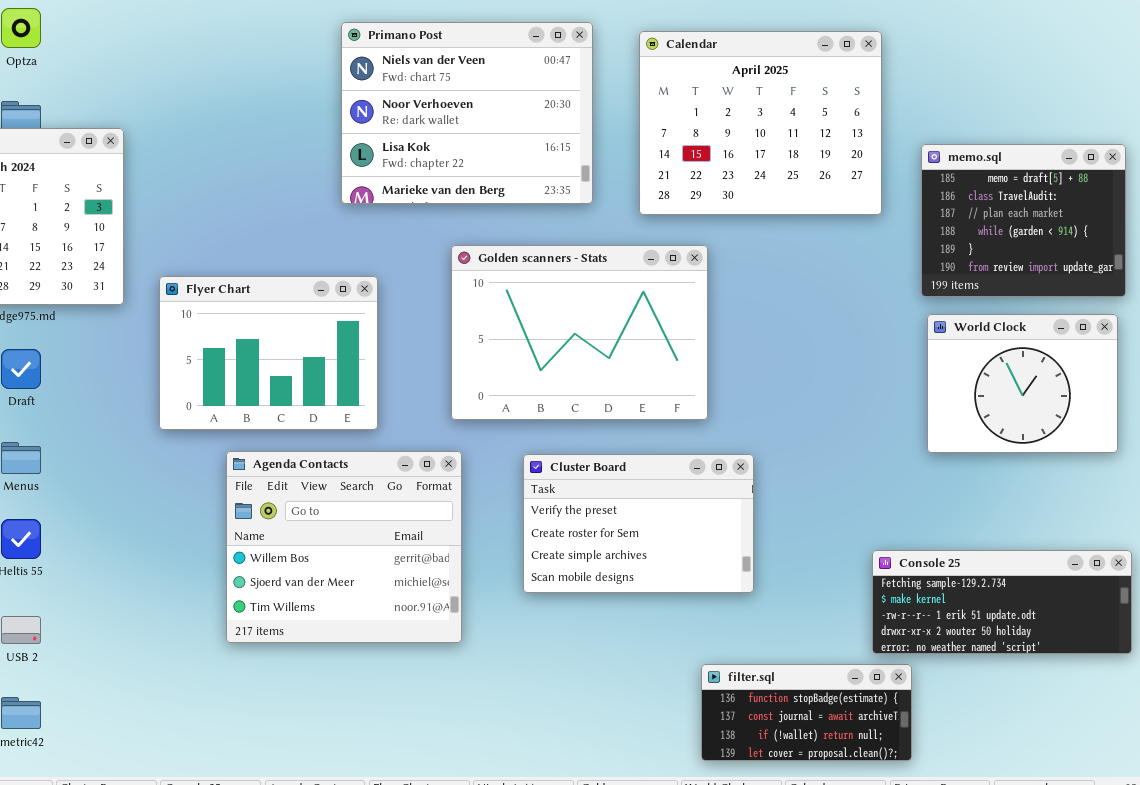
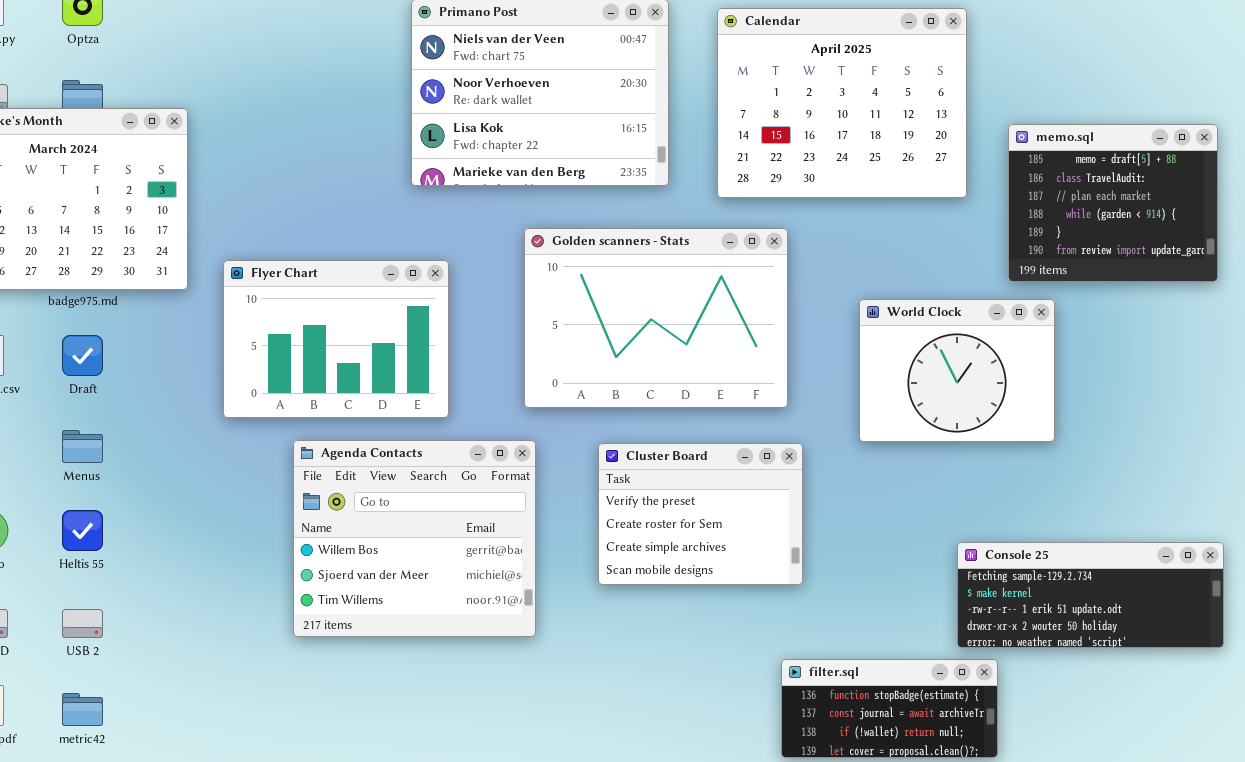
World Clock: [927,314,1118,453] -> [859,299,1055,442], moved
Cluster Board: [523,454,754,593] -> [598,443,803,585], resized

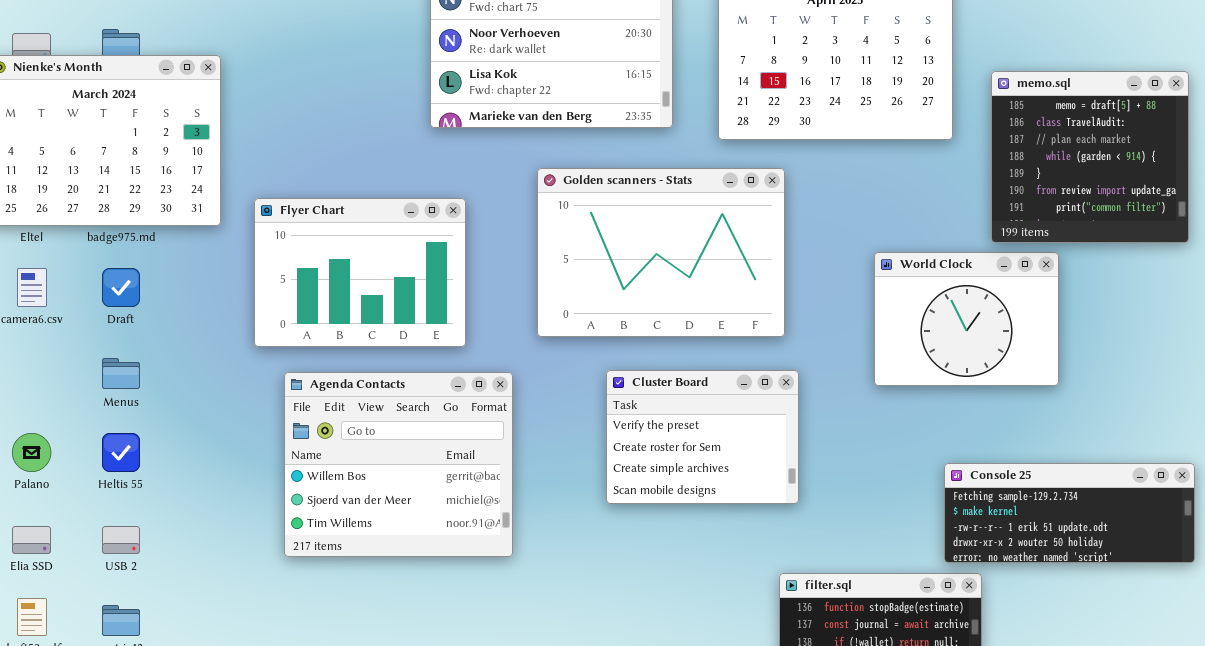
memo.sql: [1008,124,1218,282] -> [991,71,1189,243], resized
World Clock: [859,299,1055,442] -> [874,252,1059,386], moved
Agenda Contacts: [293,440,536,637] -> [284,372,513,557], moved

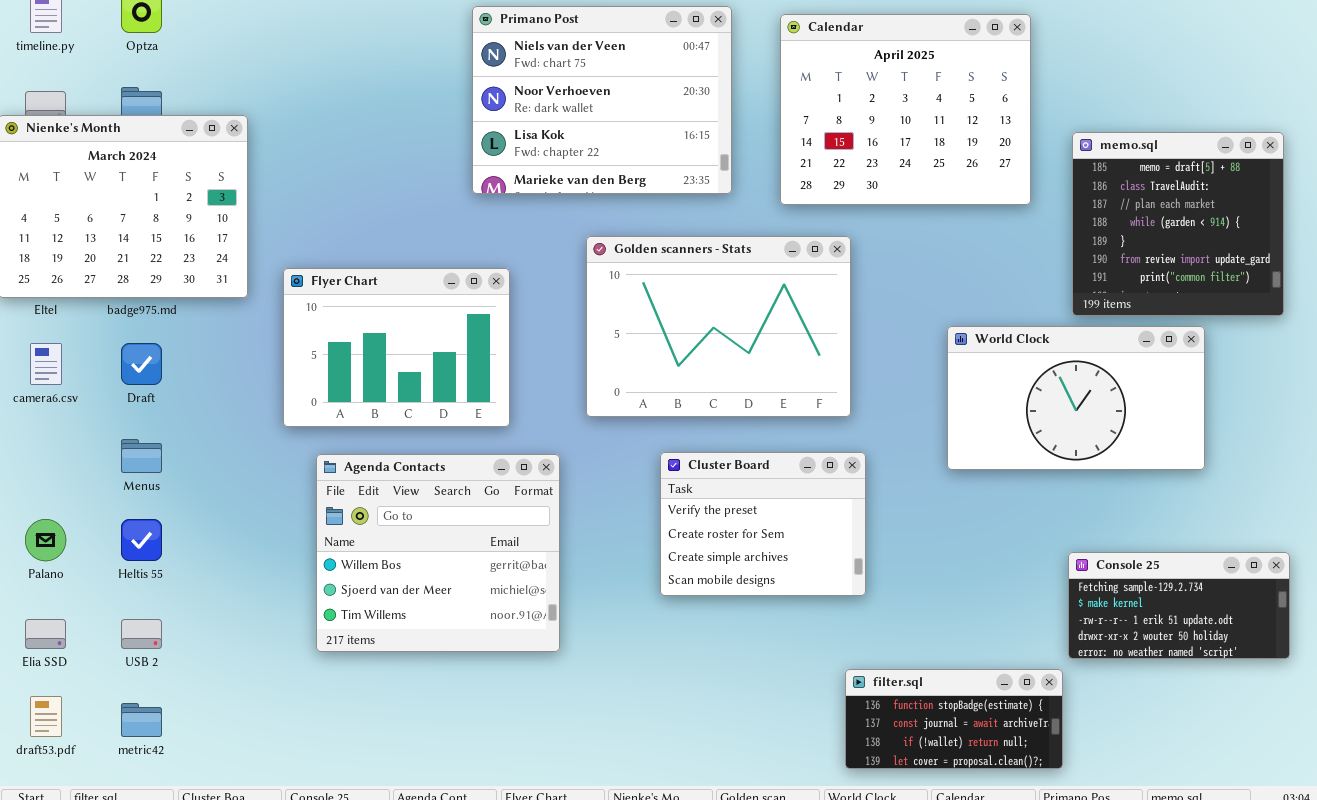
World Clock: [874,252,1059,386] -> [947,326,1205,470], resized
Console 25: [944,463,1195,563] -> [1068,552,1290,659], resized

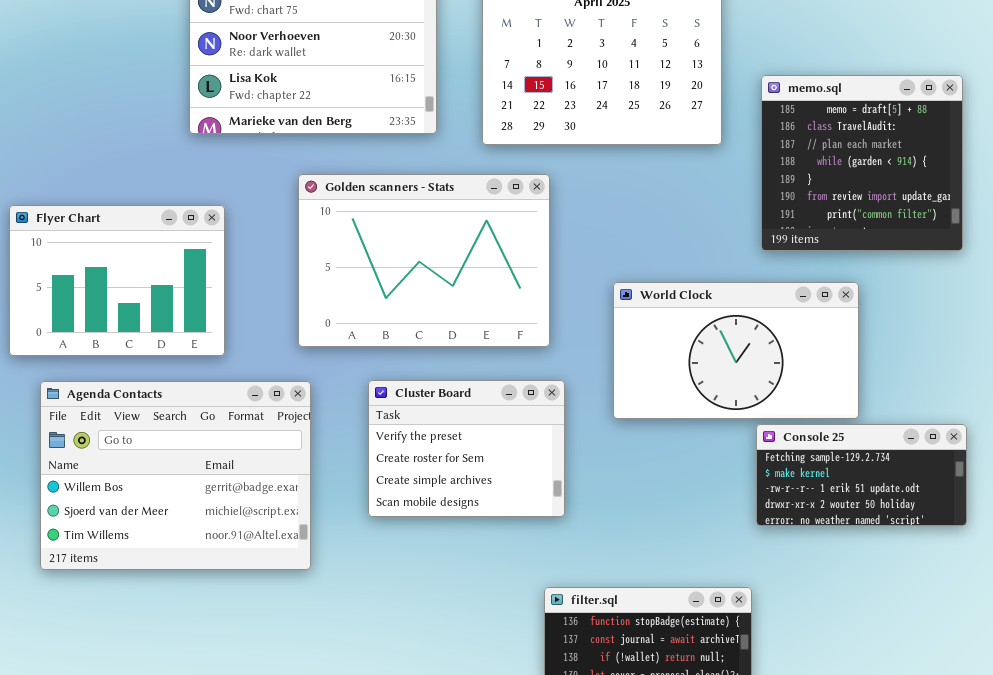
World Clock: [947,326,1205,470] -> [613,282,859,419], moved
Agenda Contacts: [316,454,560,652] -> [40,381,311,570], resized
Console 25: [1068,552,1290,659] -> [756,424,967,526], moved

